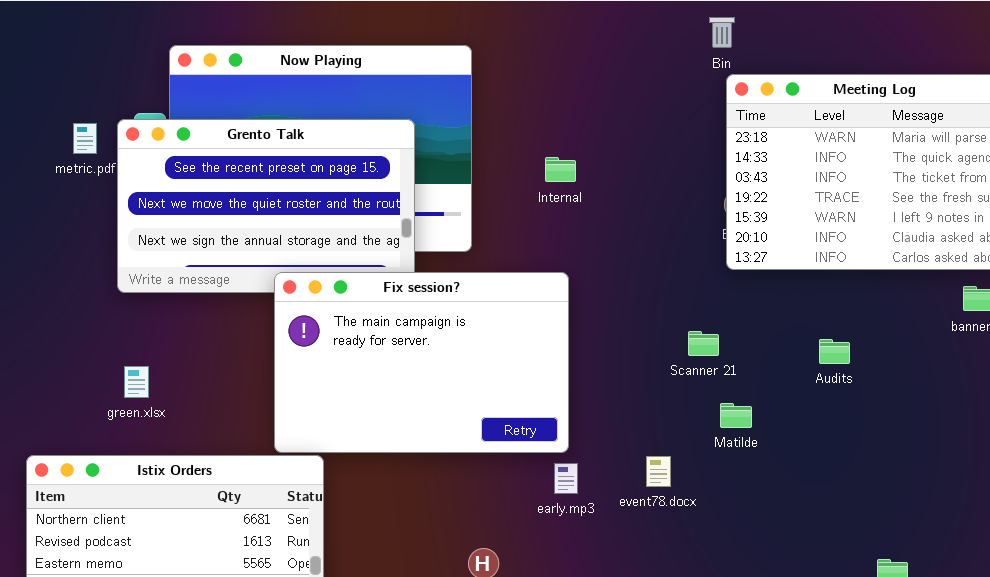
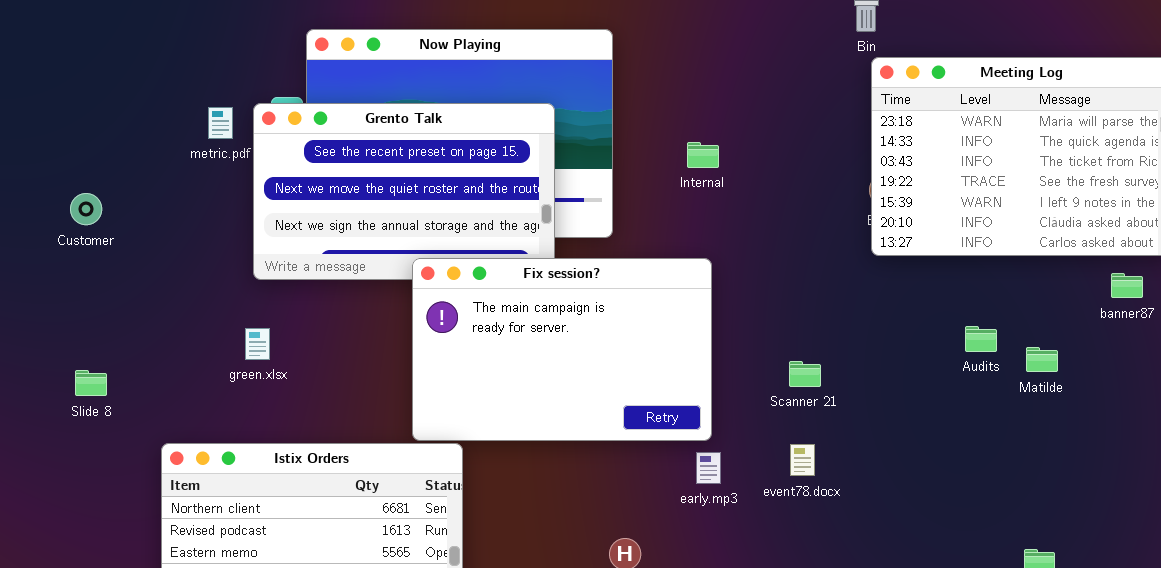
Scanner 21: [688,331,719,356] -> [789,361,821,387], moved
green.xlsx: [124,366,149,398] -> [245,328,270,360], moved
Matilde: [720,403,752,428] -> [1026,347,1058,372], moved

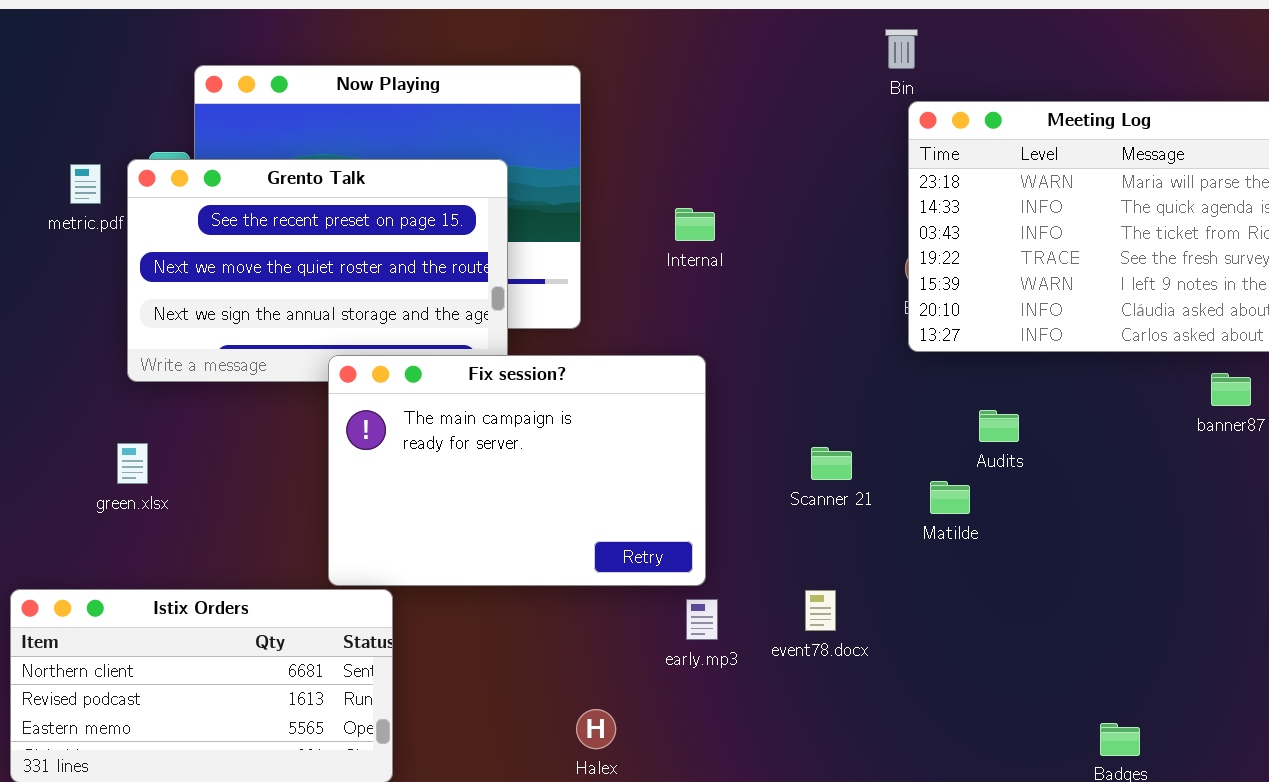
Audits: [965,326,997,352] -> [979,410,1019,442], moved
Matilde: [1026,347,1058,372] -> [930,481,970,514], moved
Scanner 21: [789,361,821,387] -> [811,447,852,480], moved

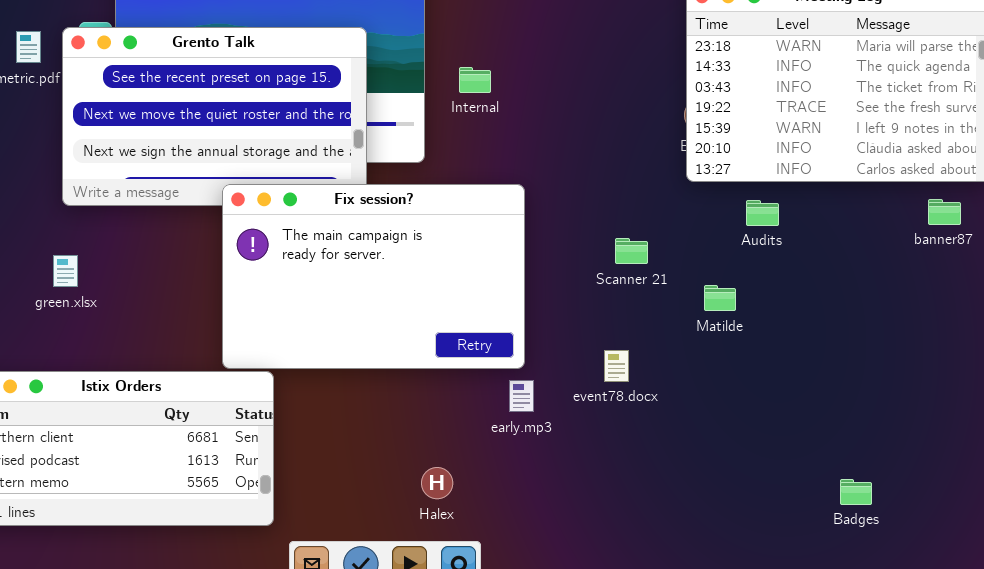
Internal: [675,208,715,241] -> [459,67,491,93], moved
Audits: [979,410,1019,442] -> [746,200,779,226], moved
Scanner 21: [811,447,852,480] -> [615,238,648,264], moved
event78.docx: [805,590,836,631] -> [604,350,629,382], moved

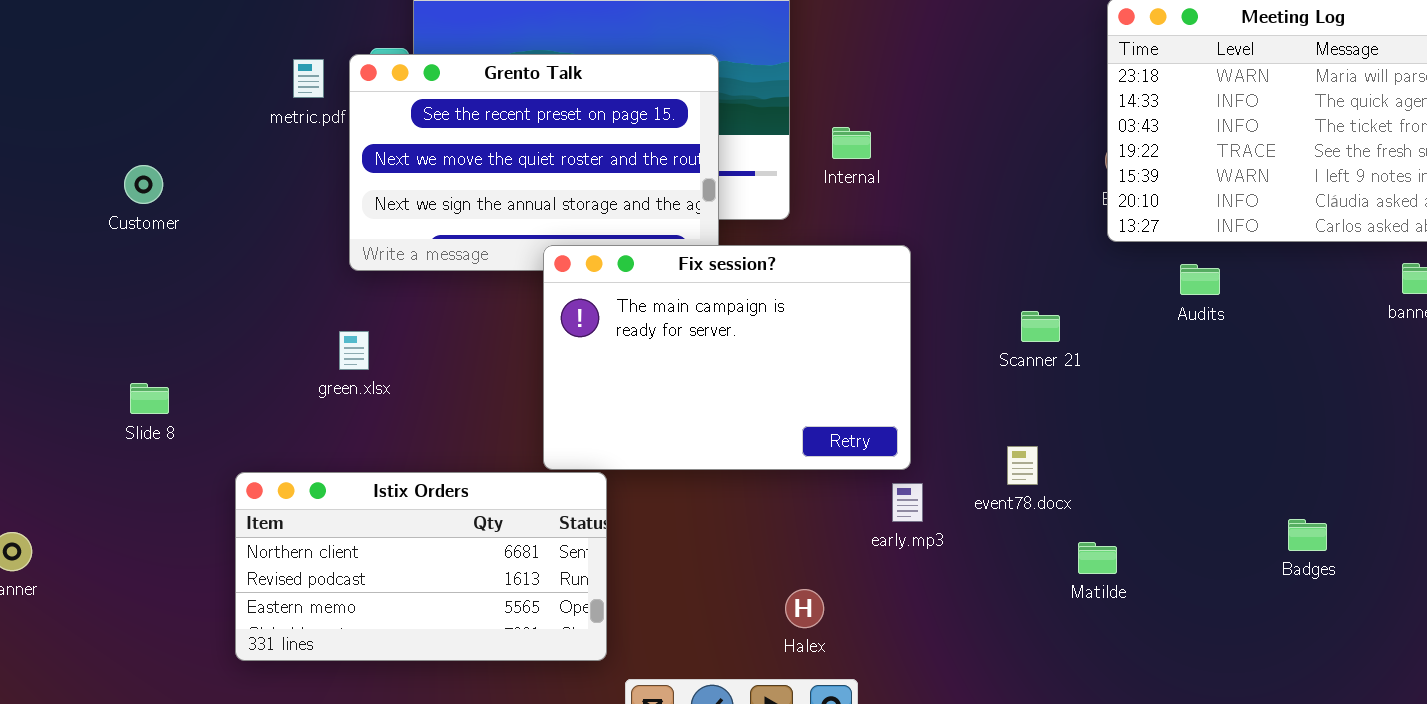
Internal: [459,67,491,93] -> [832,127,871,159], moved
Matilde: [704,285,736,311] -> [1078,542,1117,574], moved
Badges: [840,479,872,505] -> [1288,519,1327,551], moved

